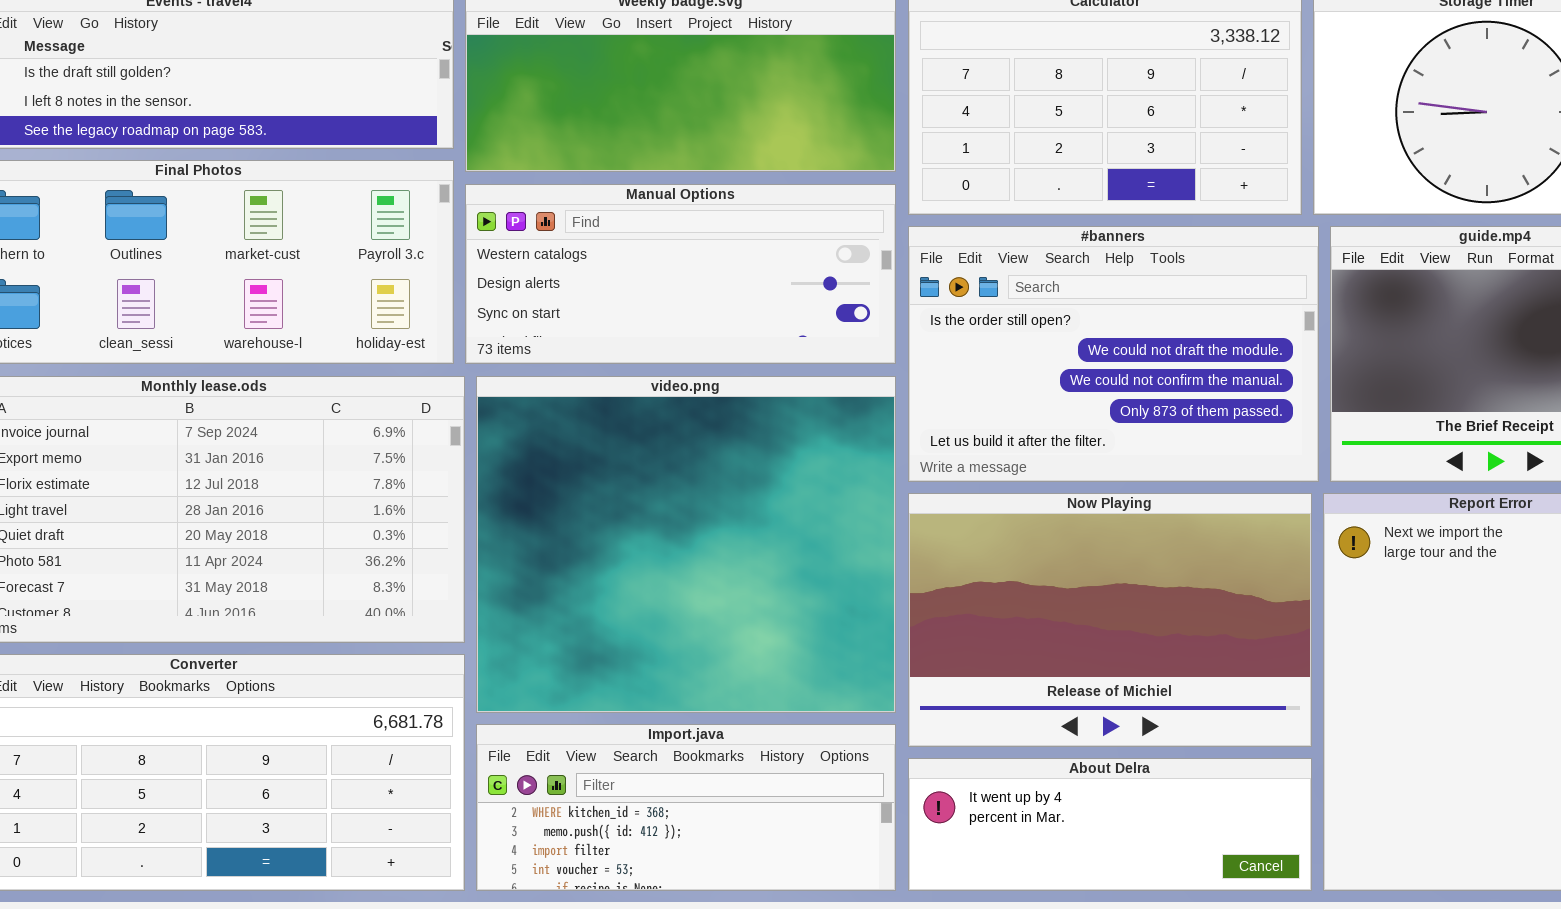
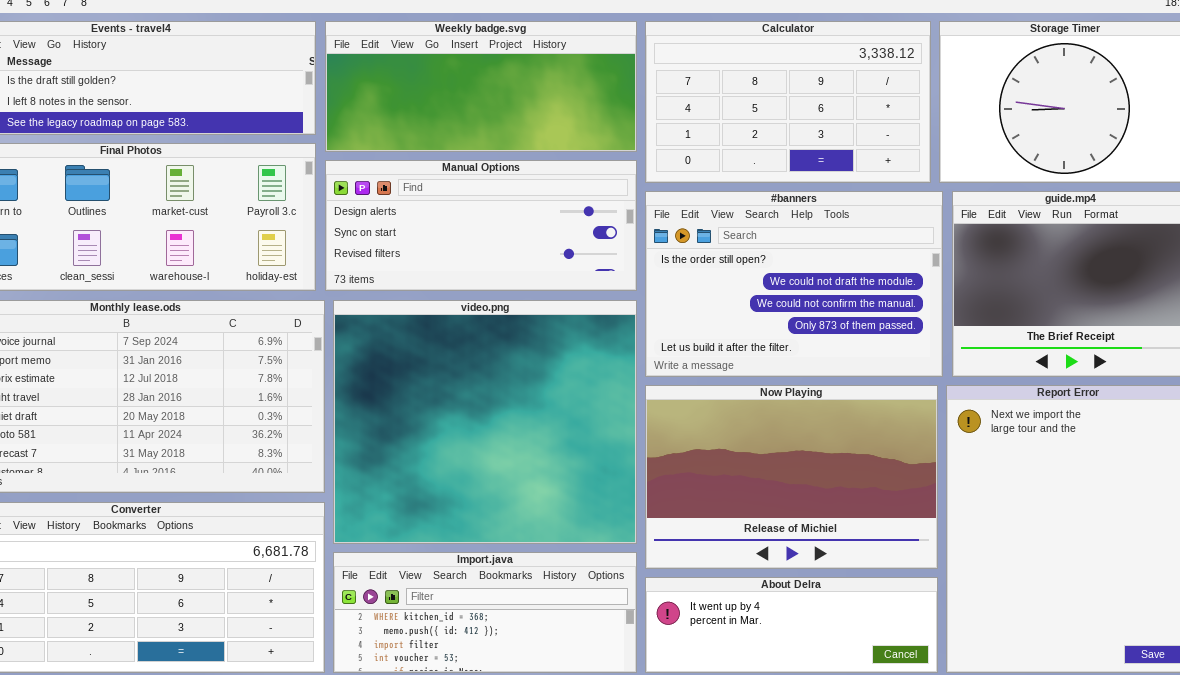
Manual Options: [465,184,896,364] -> [325,160,637,291], scrolled down 1 row

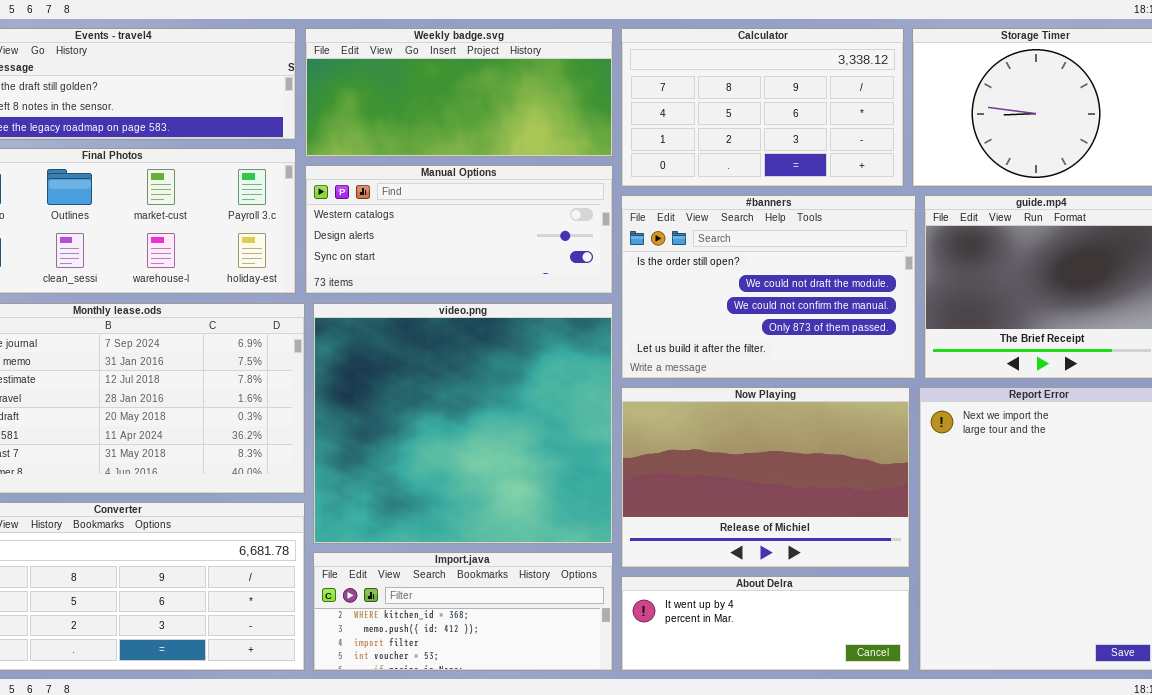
Manual Options: [325,160,637,291] -> [305,165,613,294], scrolled up 1 row

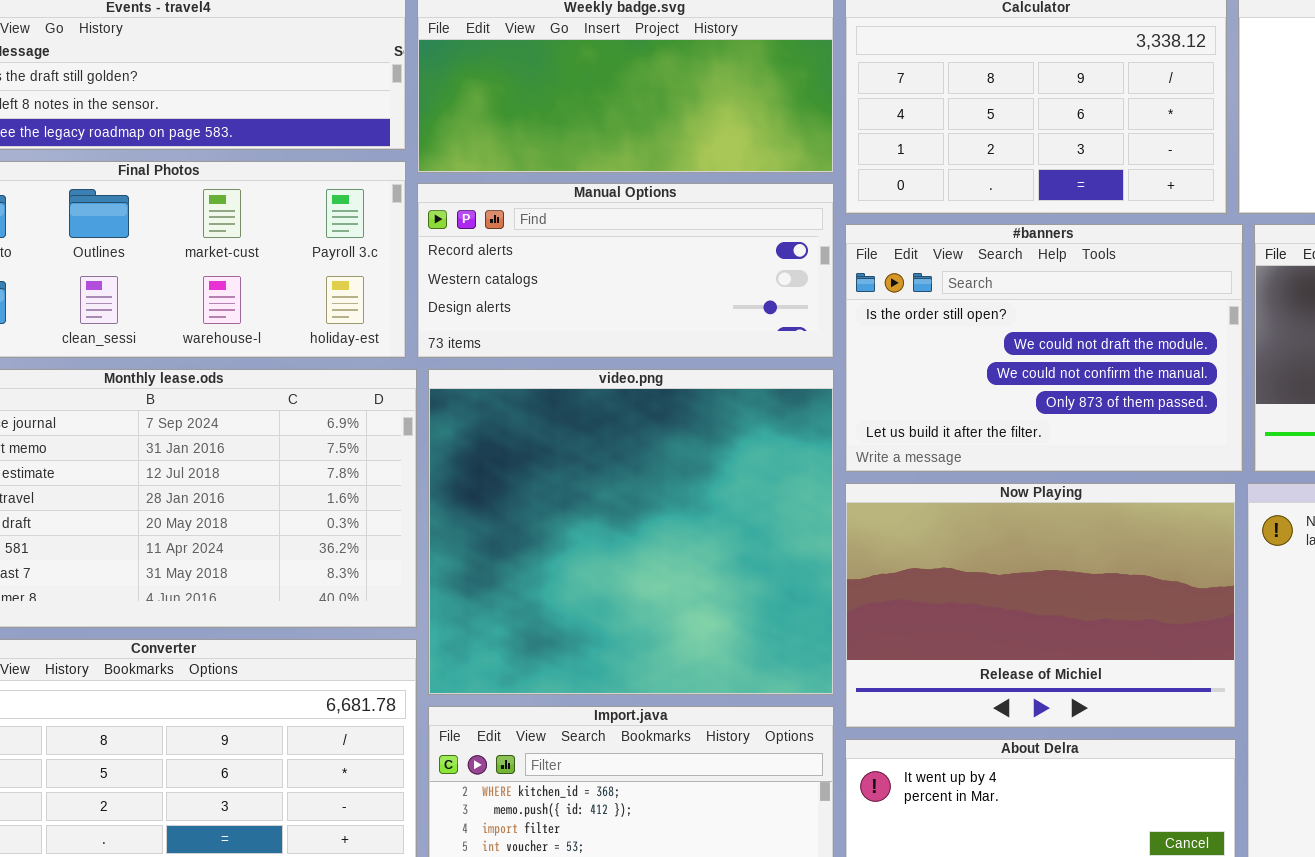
Manual Options: [305,165,613,294] -> [417,183,834,358], scrolled up 1 row

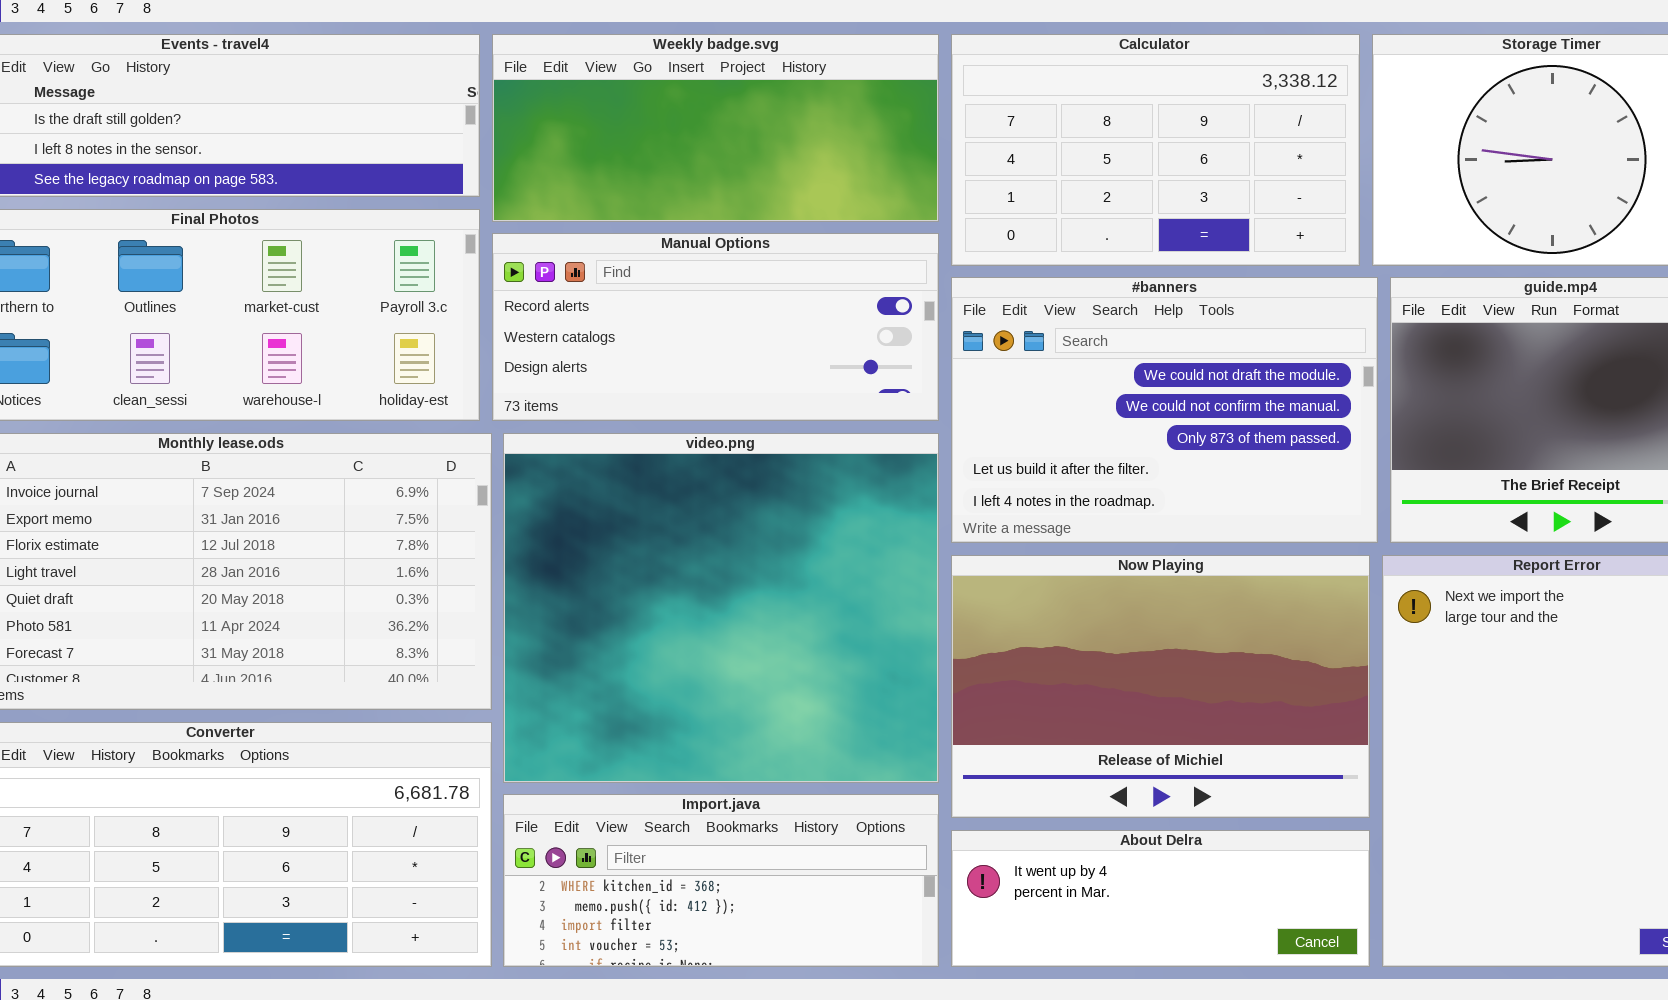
#banners: [845,224,1243,472] -> [951,277,1378,543], scrolled down 1 row

